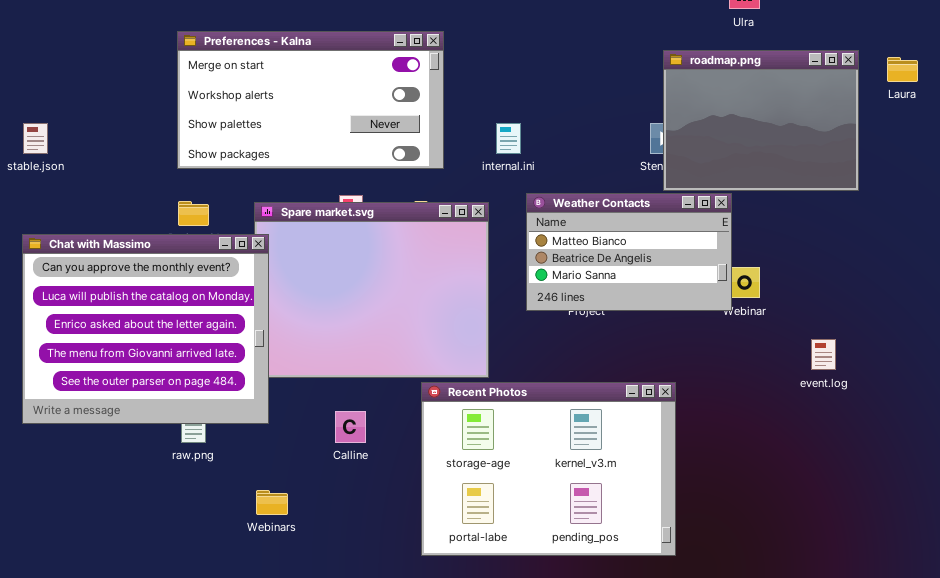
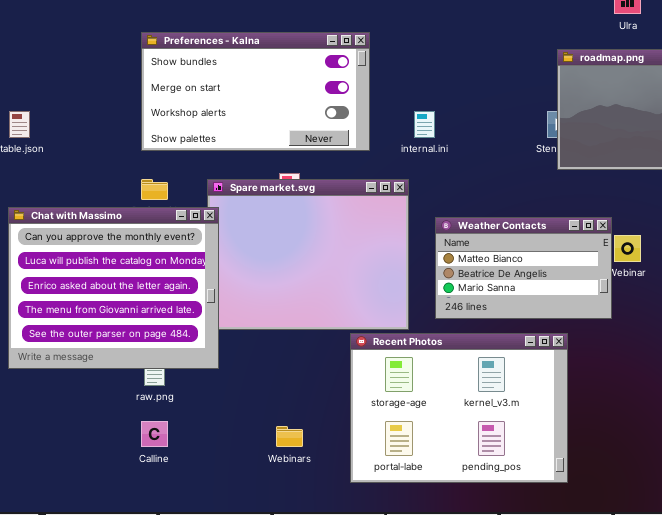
Preferences - Kalna: [177,31,444,169] -> [141,32,370,151], scrolled up 1 row
Weather Contacts: [526,193,732,311] -> [435,217,612,319], moved
Calline: [335,411,366,443] -> [141,421,168,447], moved
Webinars: [256,490,288,515] -> [276,426,303,447], moved

